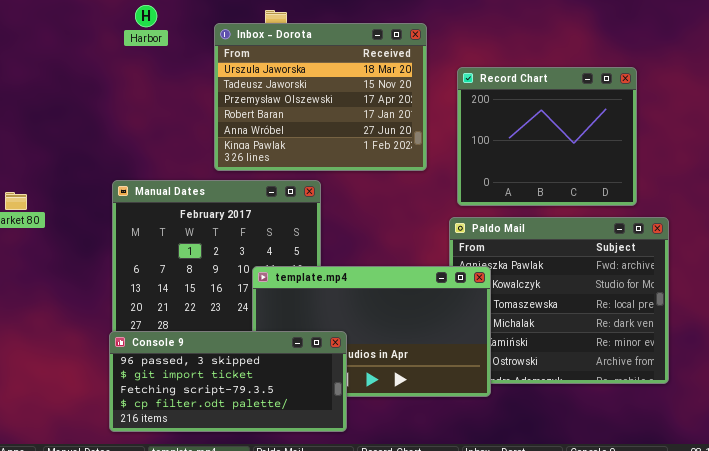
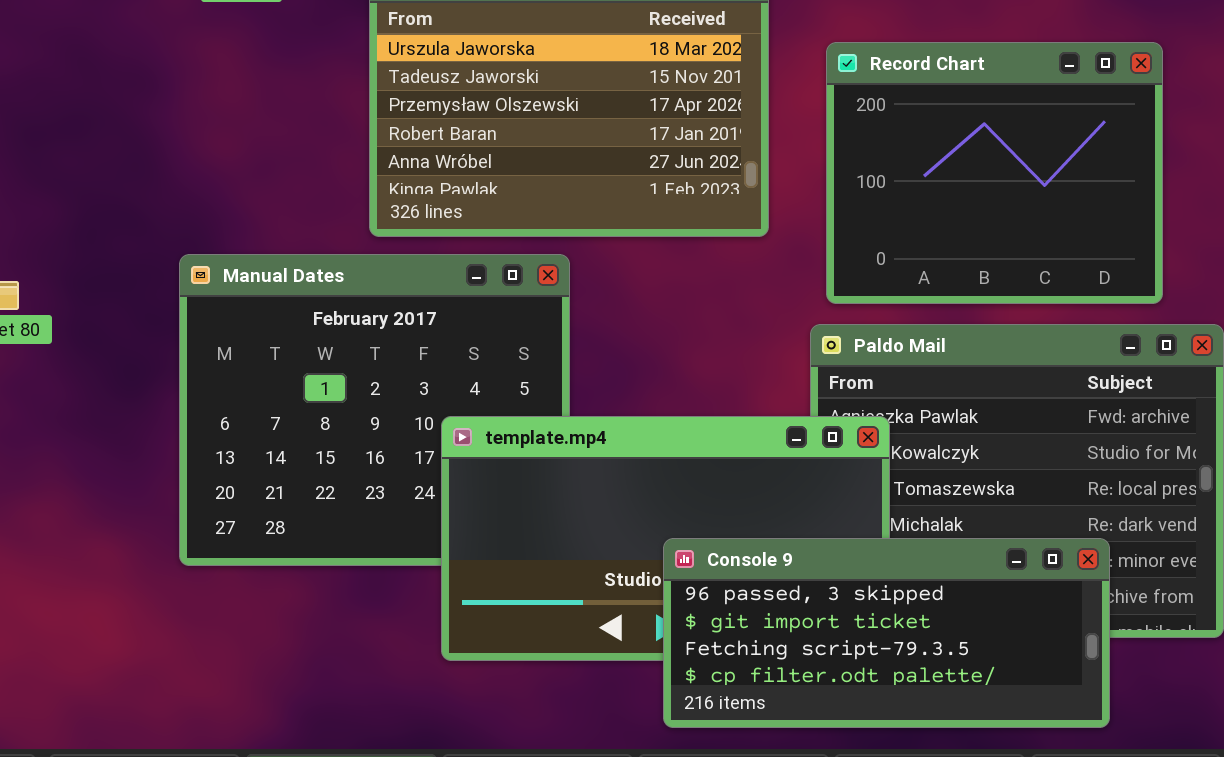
Console 9: [109,331,347,432] -> [663,538,1110,728], moved

